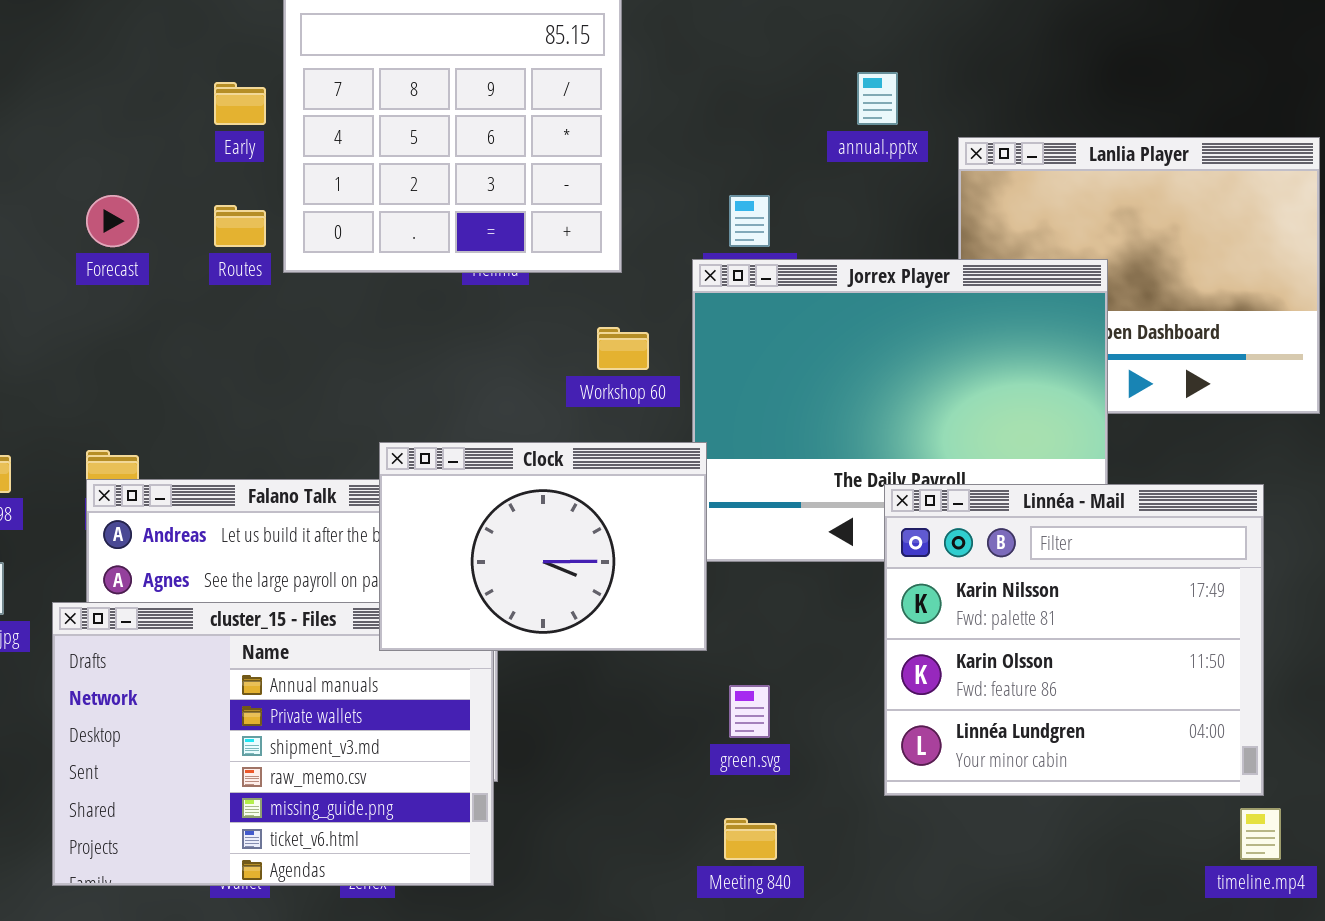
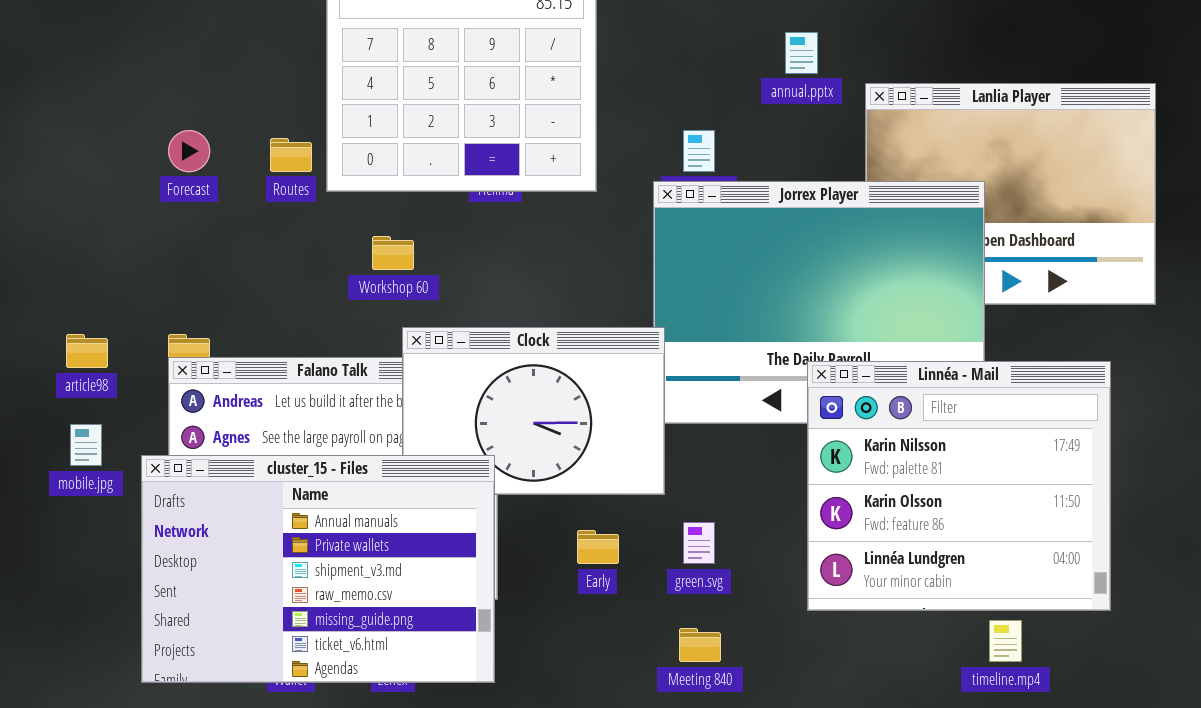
Early: [214,82,266,125] -> [577,530,619,564], moved
Workshop 60: [597,327,649,370] -> [372,236,414,270], moved
cluster_15 - Files: [52,602,494,886] -> [141,455,495,683], raised
timeline.mp4: [1240,808,1281,860] -> [989,620,1022,662], moved

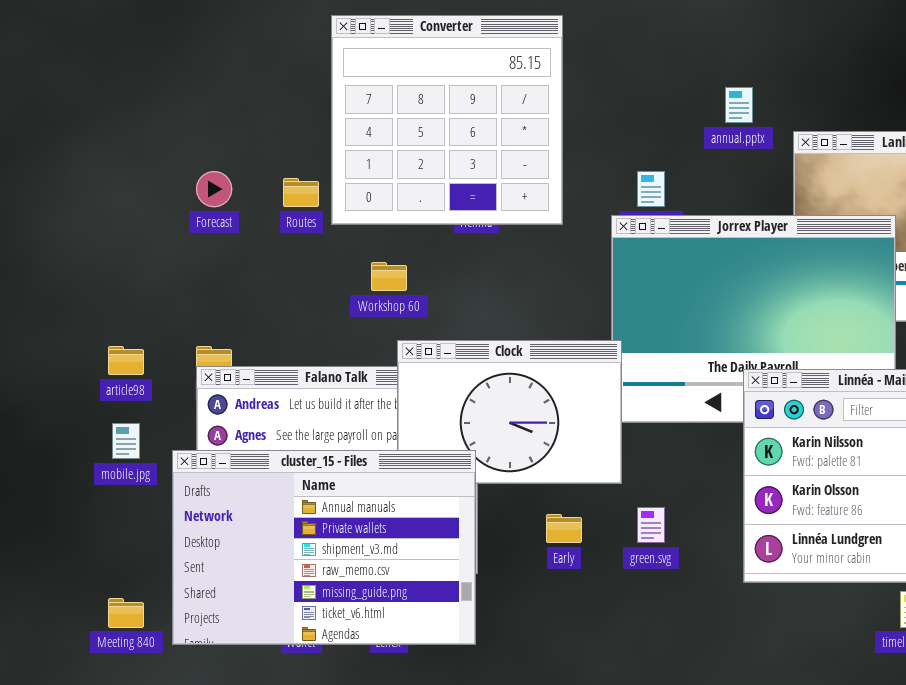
Meeting 840: [679,628,721,662] -> [108,598,144,628], moved

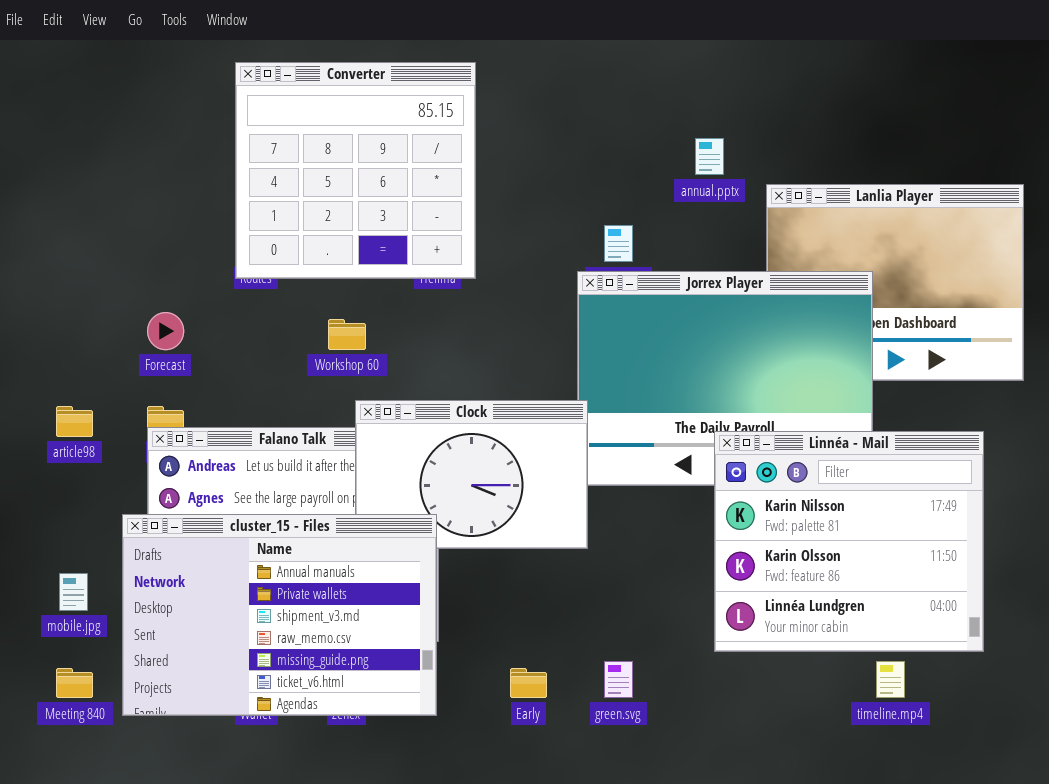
Converter: [331,15,563,225] -> [235,62,476,279], moved
Forecast: [196,171,232,207] -> [147,312,184,350], moved
mobile.jpg: [112,423,140,459] -> [59,573,88,611], moved
green.svg: [637,507,665,543] -> [604,661,633,698], moved
Early: [546,514,582,543] -> [510,668,547,698], moved

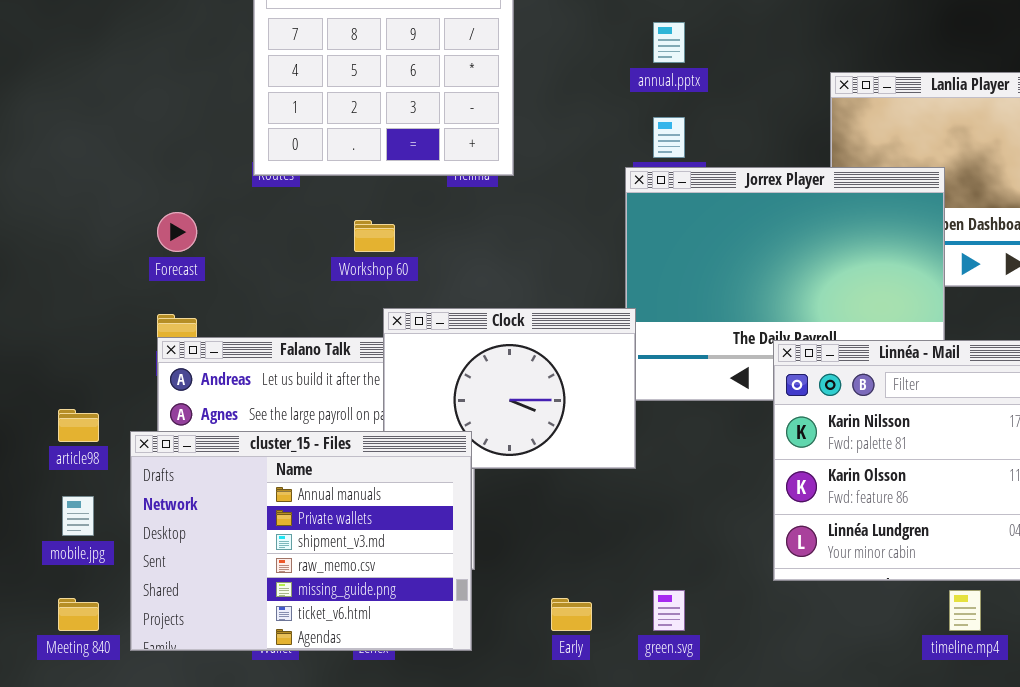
annual.pptx: [695,138,724,175] -> [653,22,685,63], moved
article98: [56,406,93,437] -> [58,409,99,442], moved

